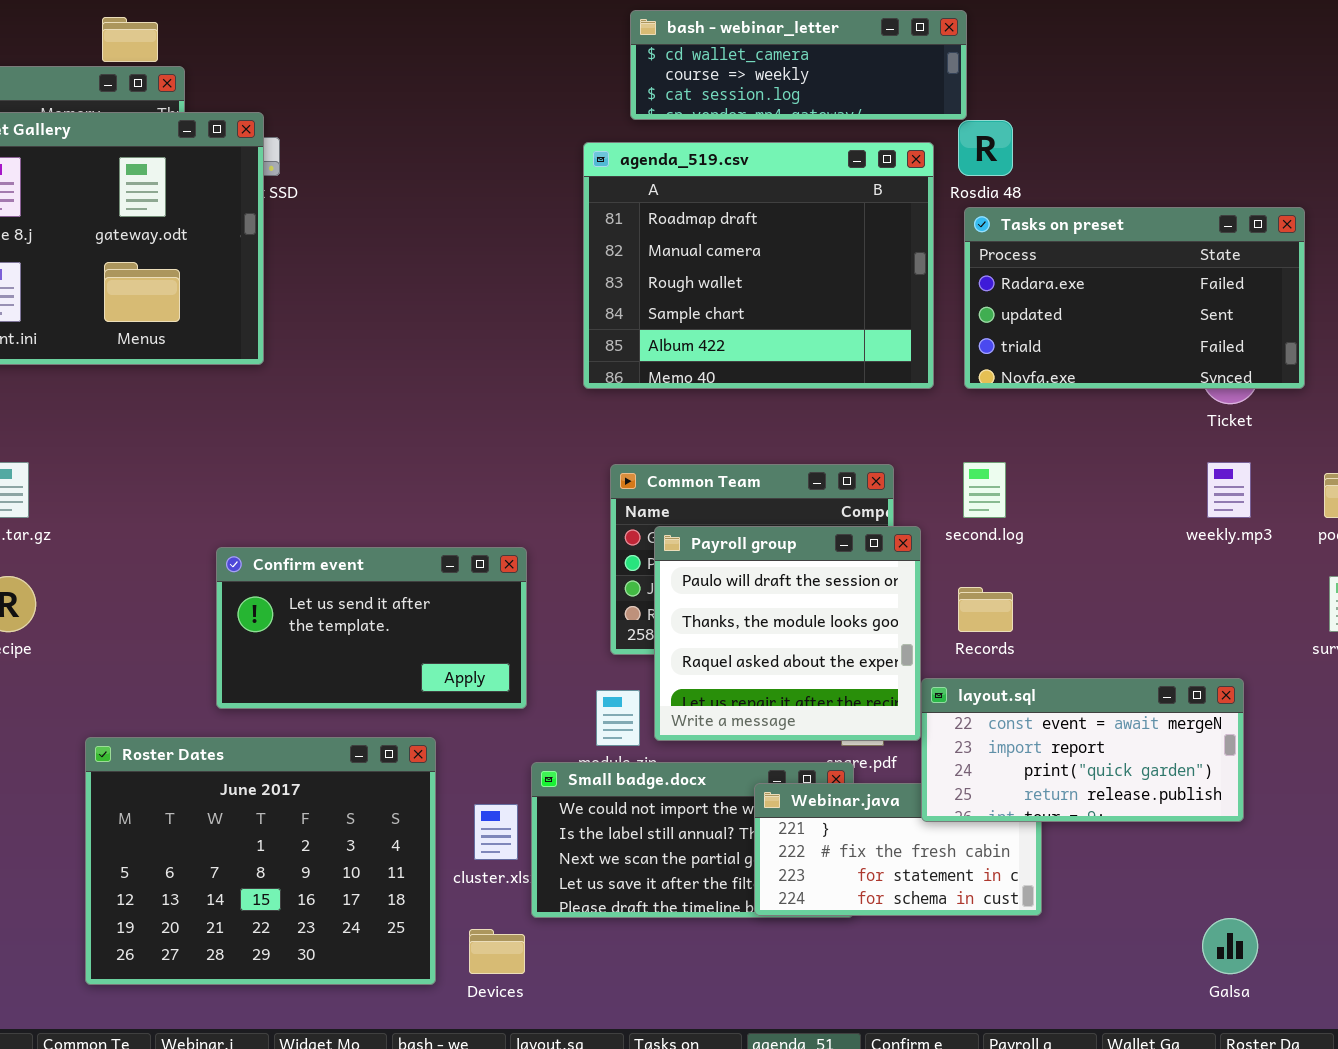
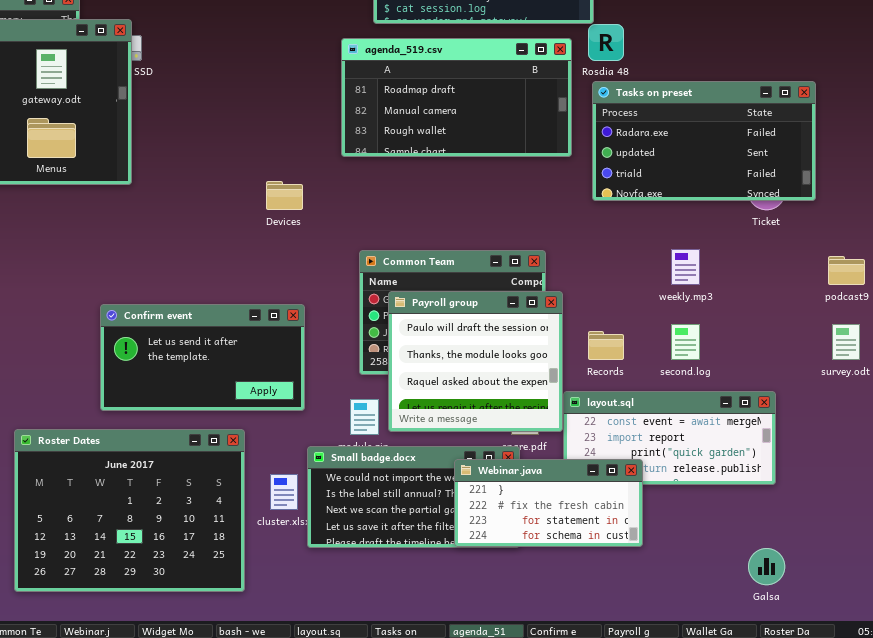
agenda_519.csv: [583,142,934,389] -> [341,38,572,157], resized
second.log: [963,462,1006,518] -> [671,324,700,360], moved
weekly.mp3: [1207,462,1251,518] -> [671,249,700,285], moved
Webinar.java: [754,783,1042,916] -> [454,459,643,547], raised
Devices: [469,929,525,974] -> [266,181,303,210], moved

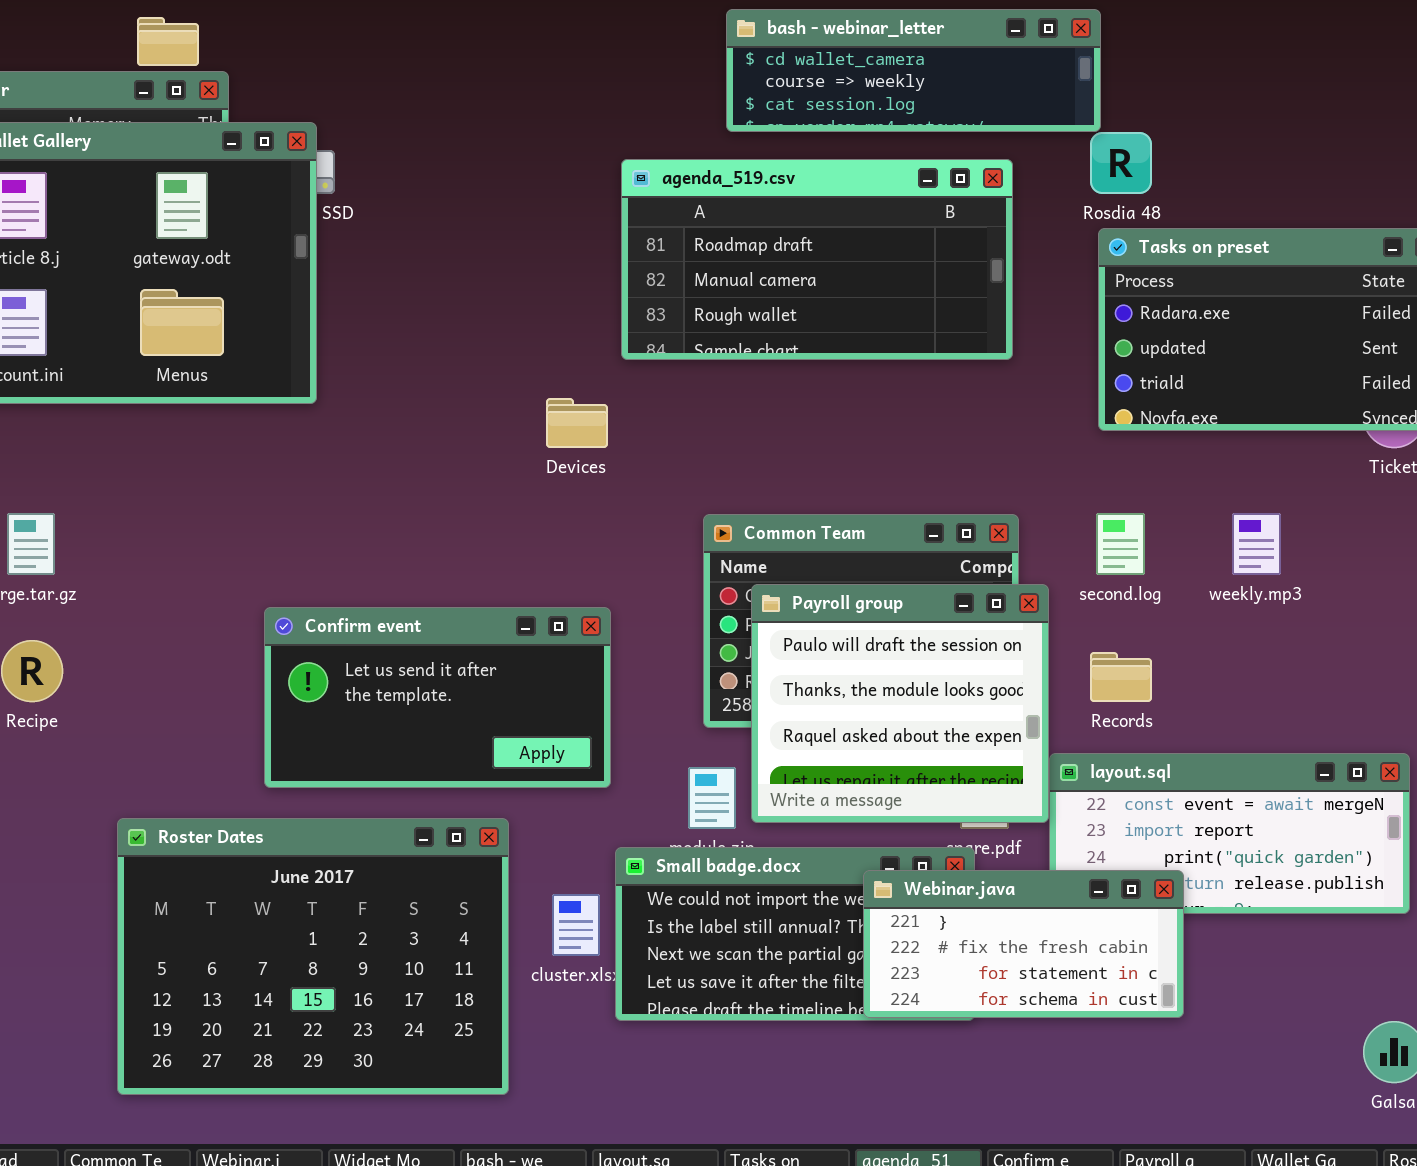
agenda_519.csv: [341,38,572,157] -> [621,159,1013,360], moved
second.log: [671,324,700,360] -> [1096,513,1145,575], moved

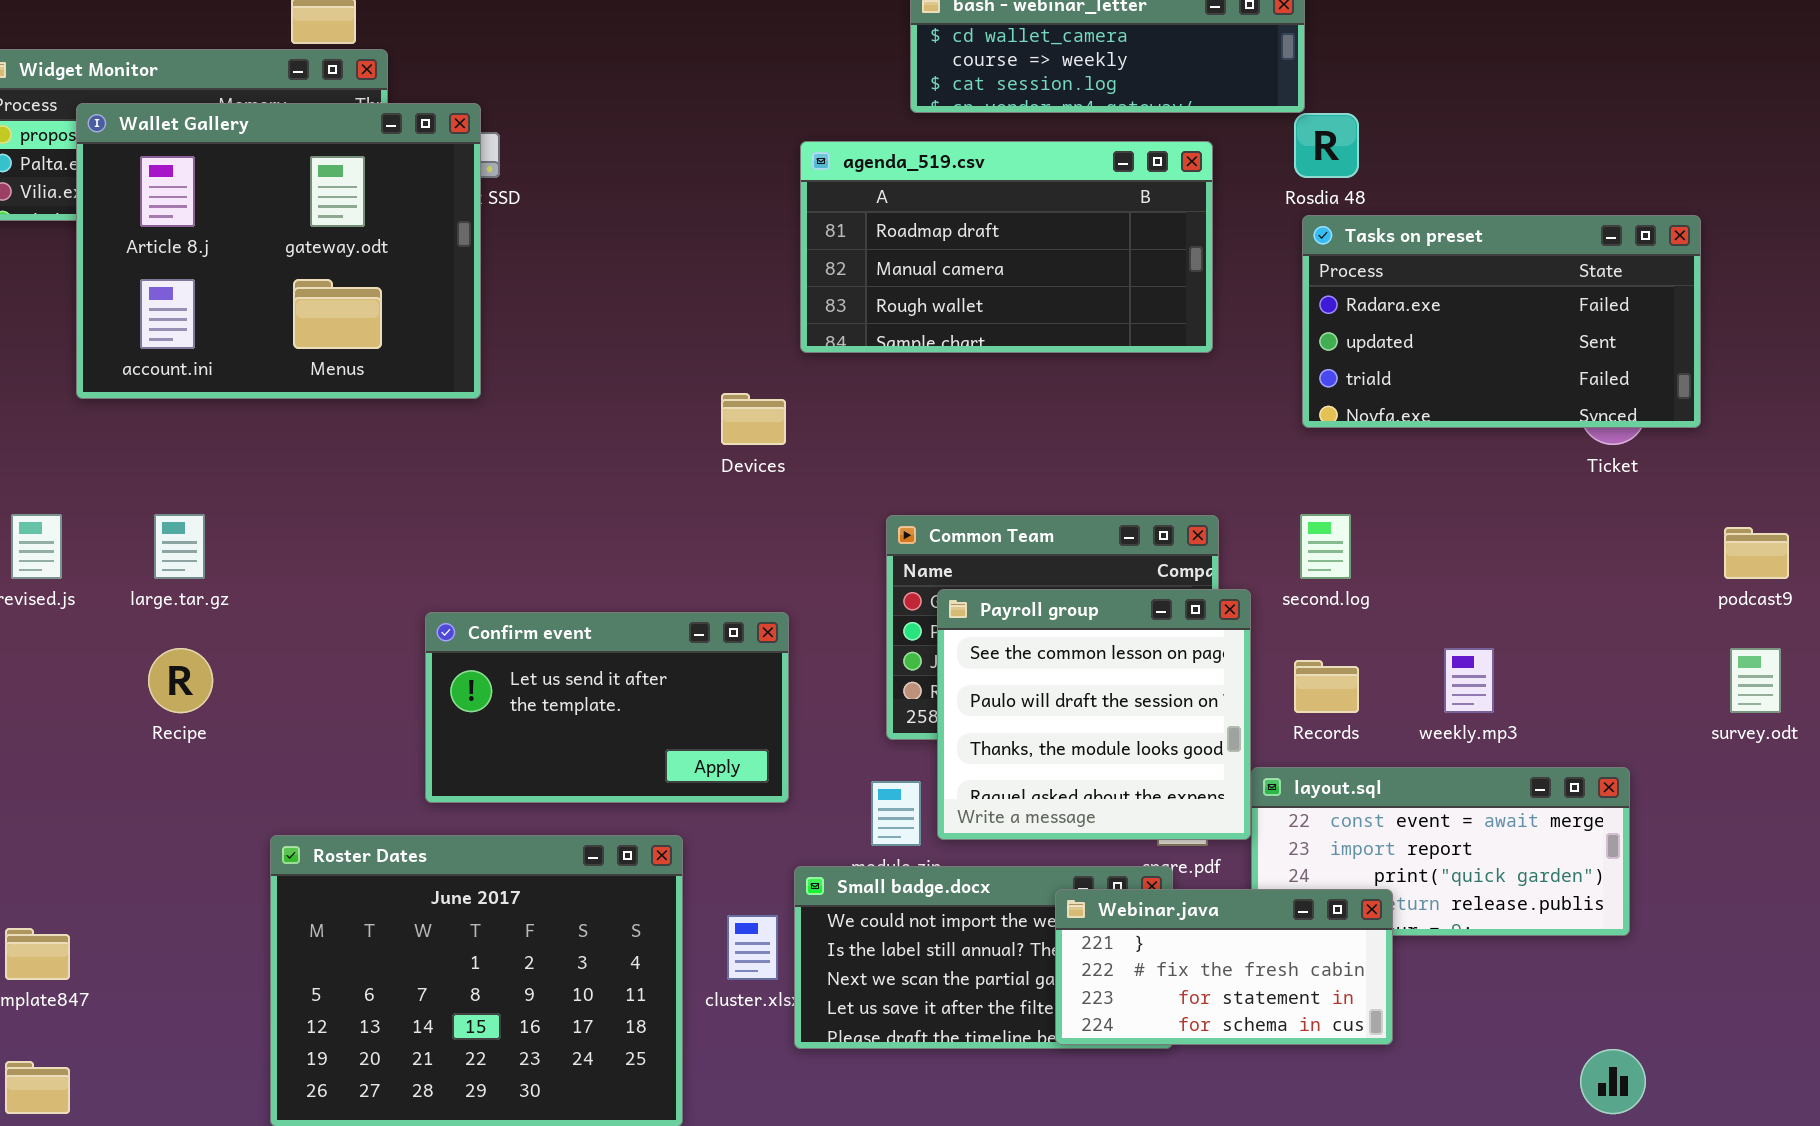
weekly.mp3: [1232,513,1281,575] -> [1444,648,1494,713], moved
Payroll group: [751,584,1049,823] -> [937,589,1251,840], scrolled up 1 row

